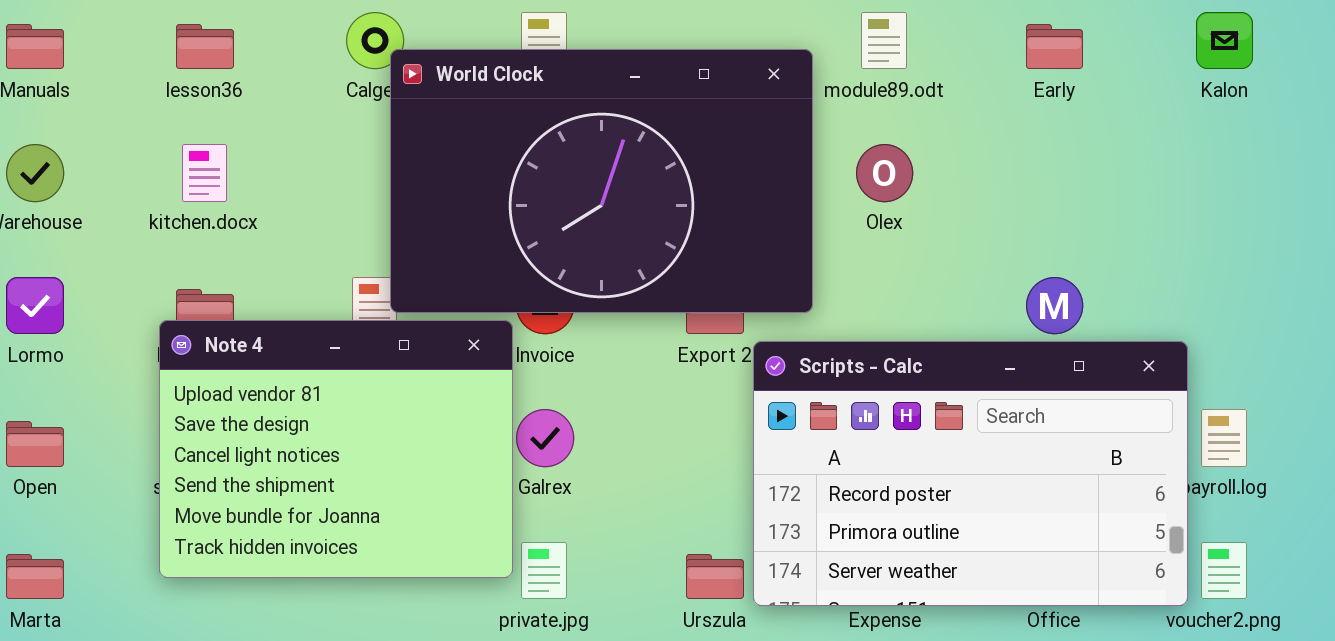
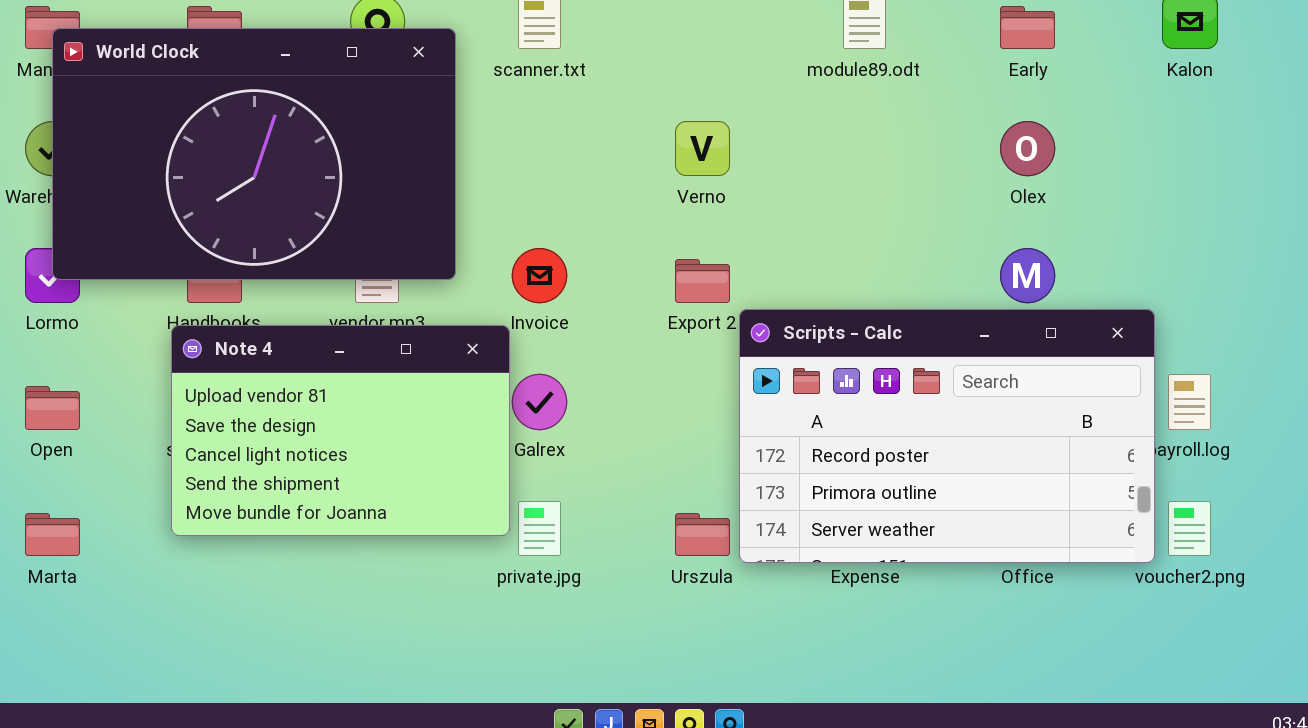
World Clock: [390,49,813,313] -> [52,28,456,280], moved
Olex: [856,144,913,202] -> [1000,121,1055,176], moved
Note 4: [159,320,513,578] -> [171,325,510,536], resized

